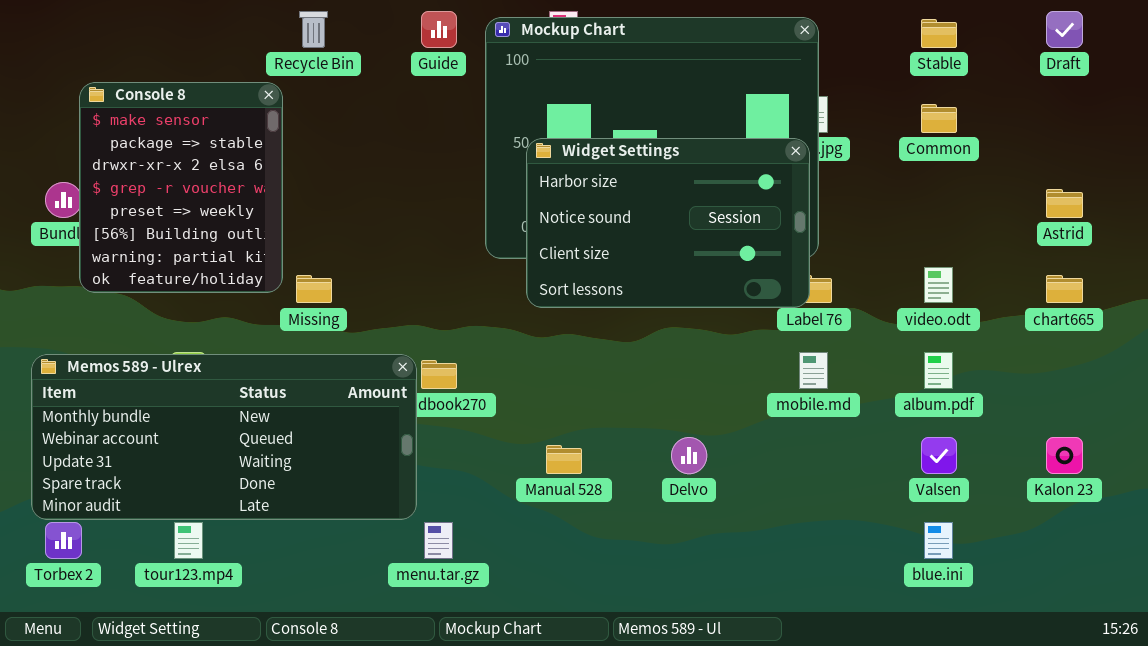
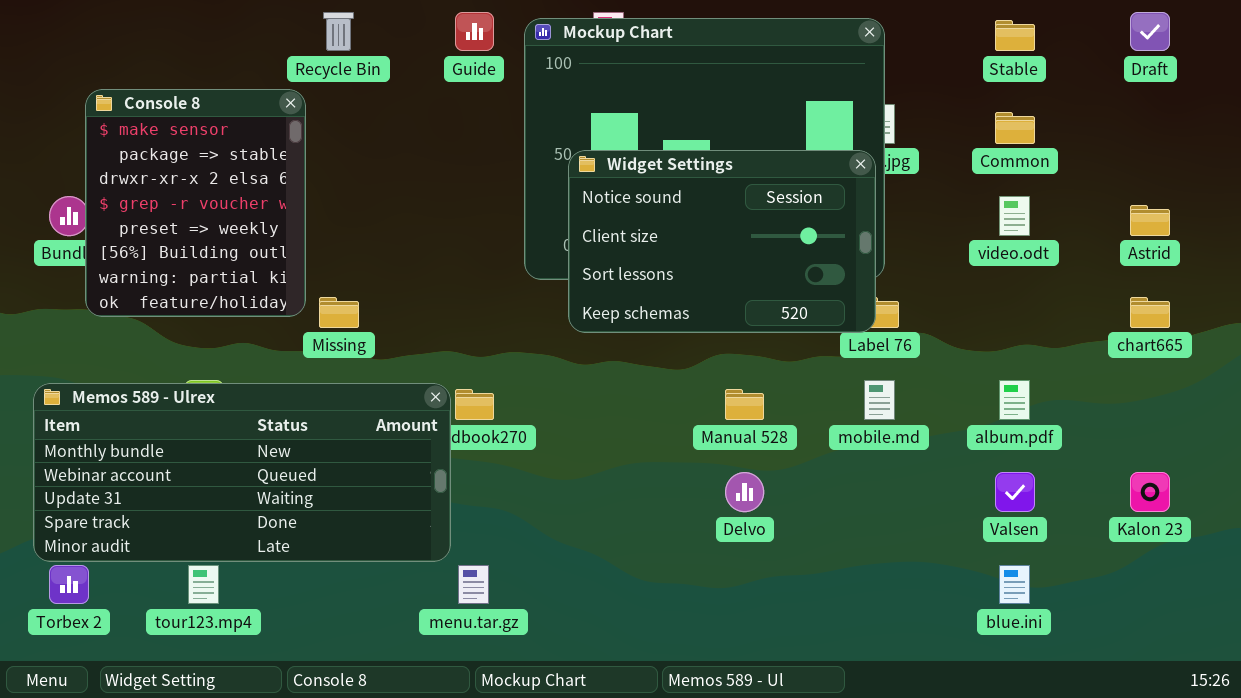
Widget Settings: [526,138,810,308] -> [568,150,876,333], scrolled down 1 row
video.odt: [924,267,953,303] -> [999,196,1030,236], moved
Manual 528: [546,445,582,474] -> [725,389,764,420], moved

